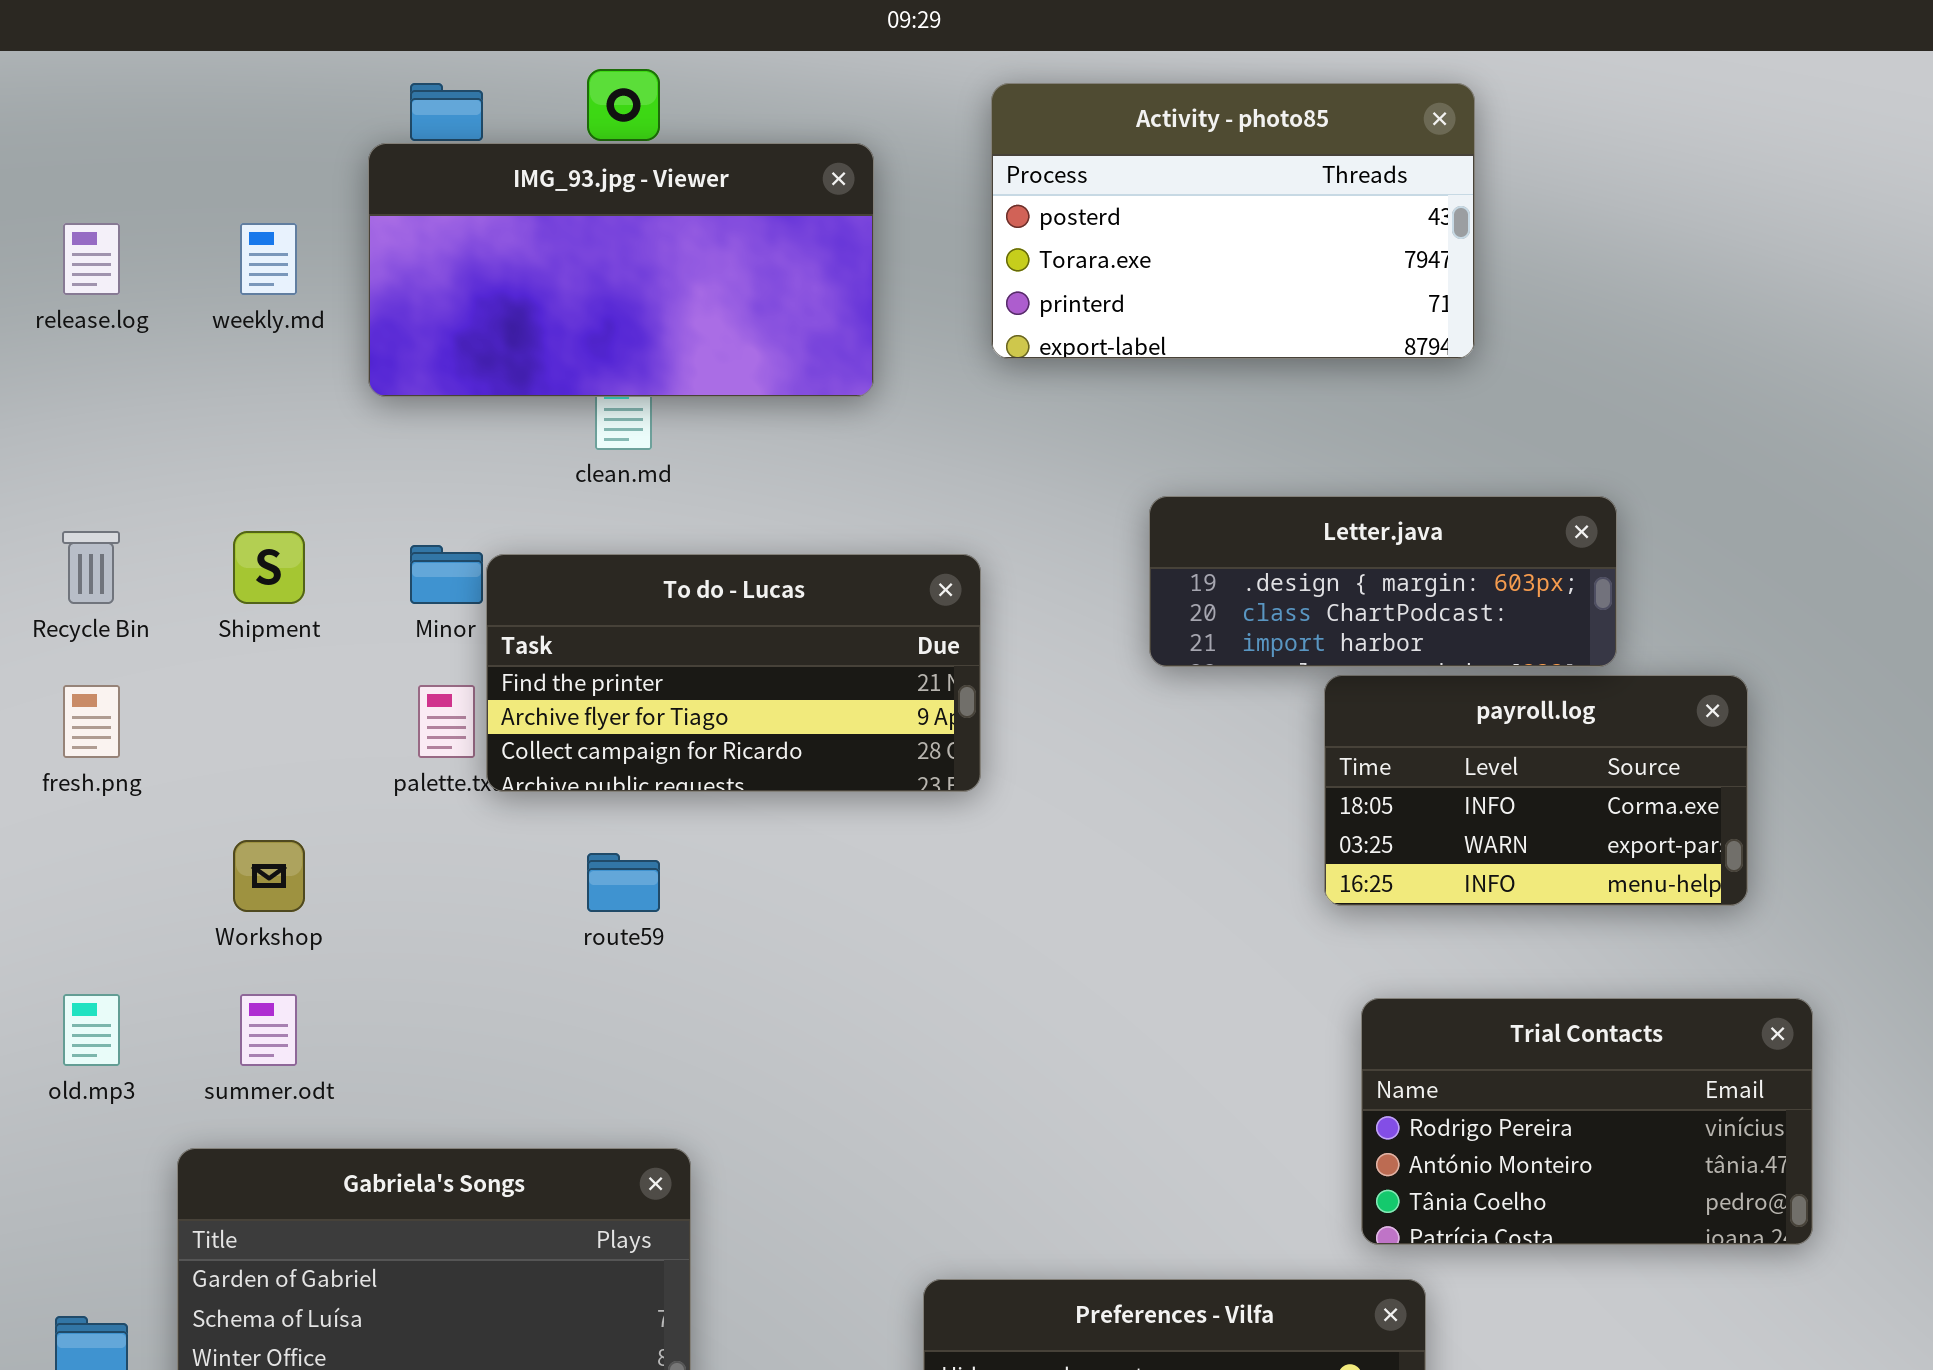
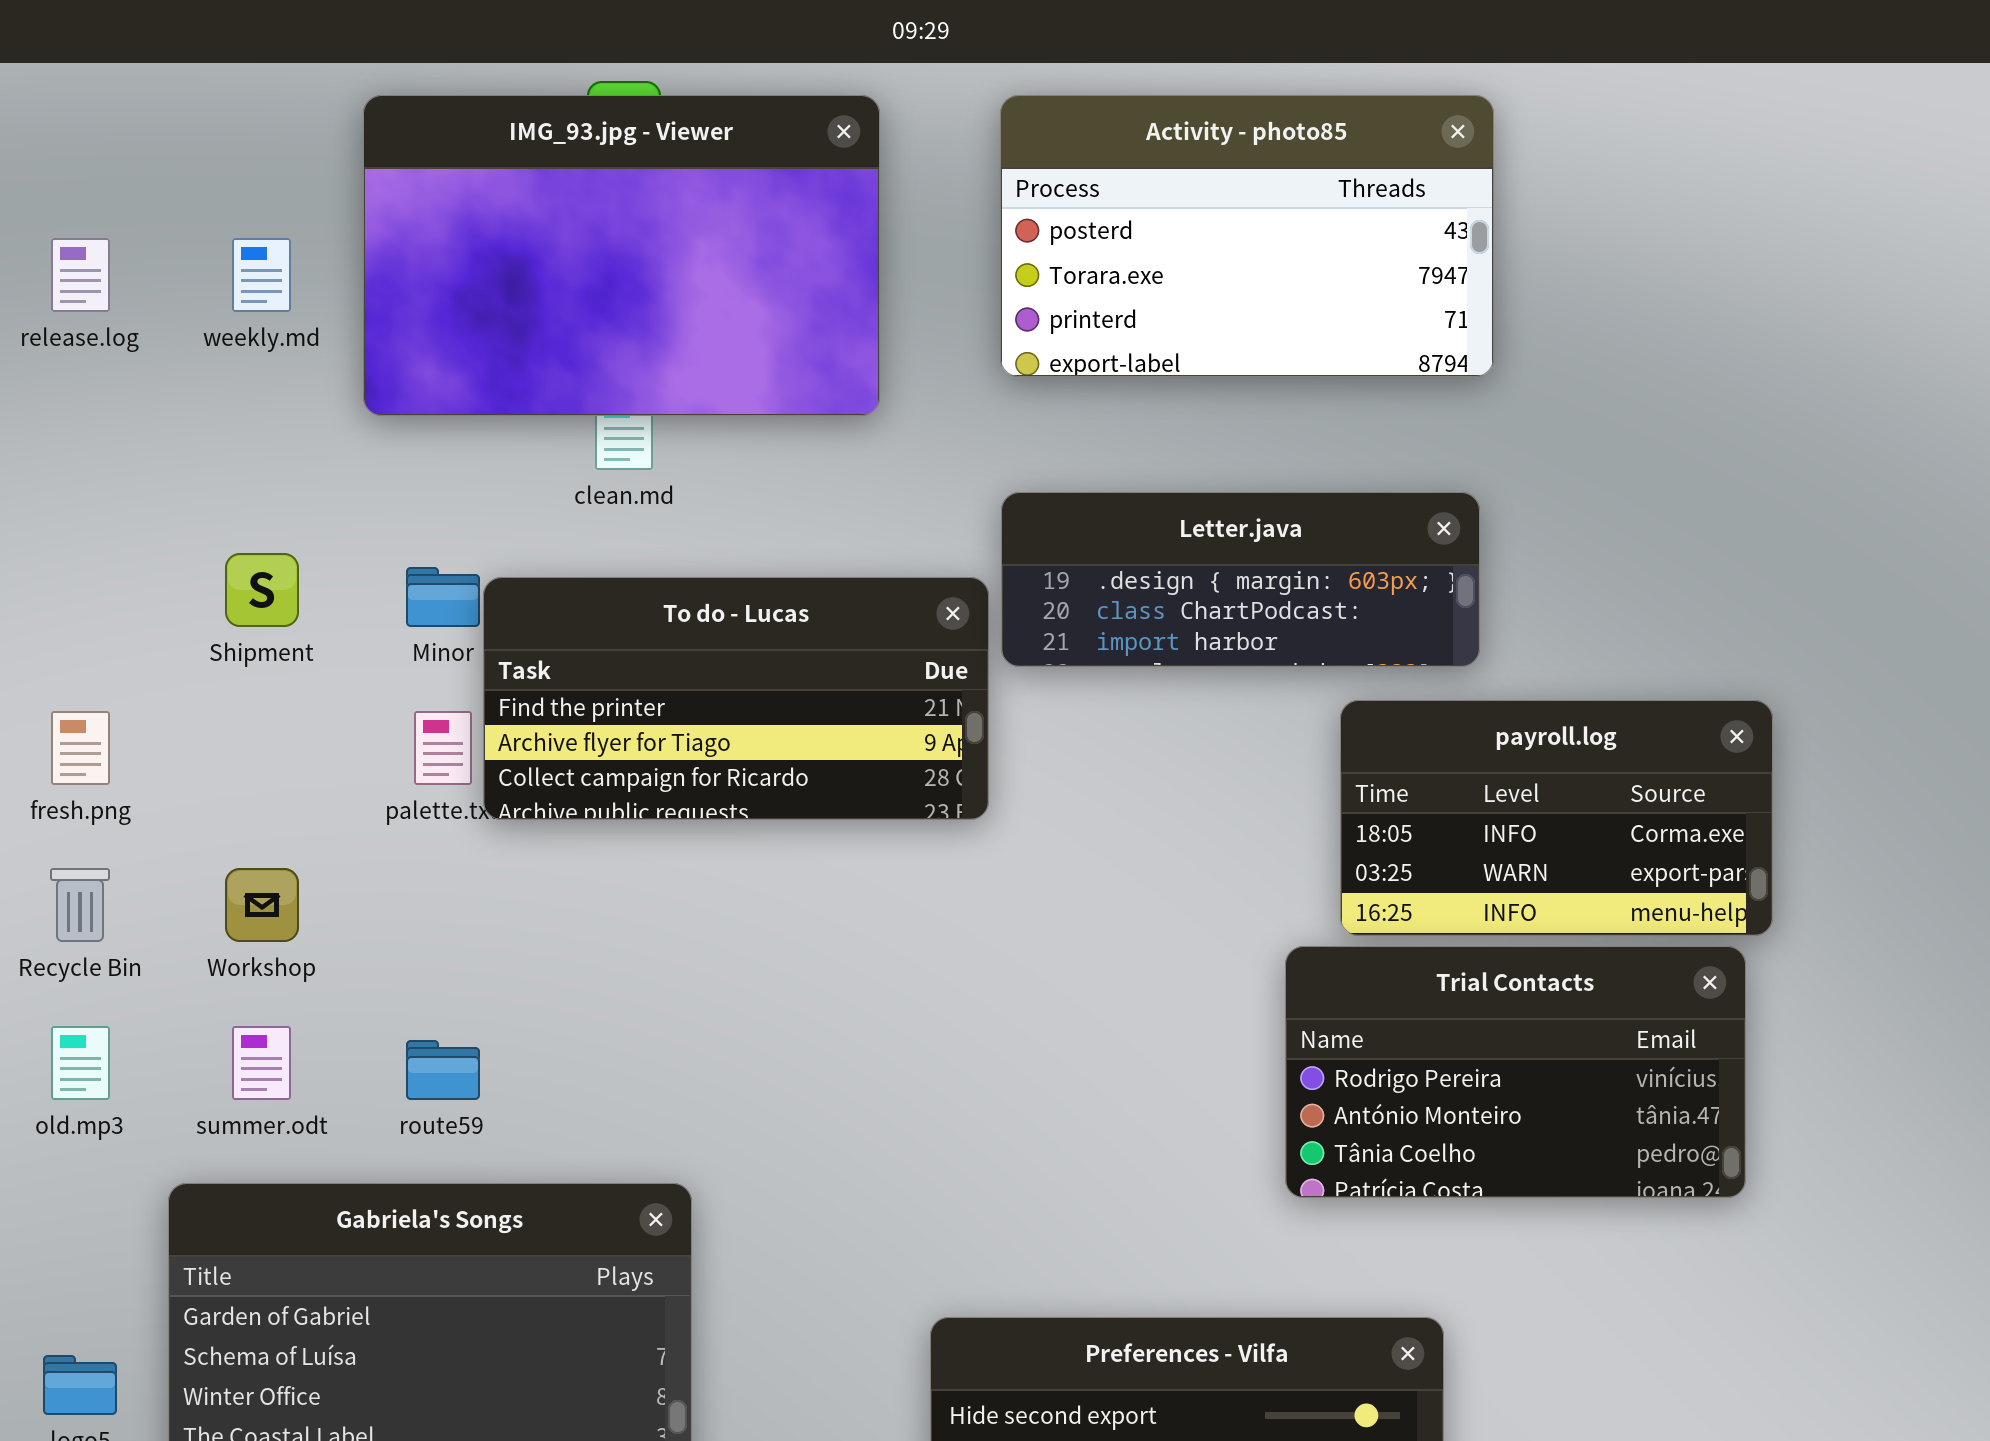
IMG_93.jpg - Viewer: [368,143,874,397] -> [363,95,880,416], resized
Letter.java: [1149,496,1617,667] -> [1001,492,1480,667], moved
Recycle Bin: [62,531,120,604] -> [50,868,110,942], moved
route59: [587,853,660,912] -> [406,1040,480,1100], moved
Trial Contacts: [1361,998,1813,1245] -> [1285,946,1746,1198], moved

